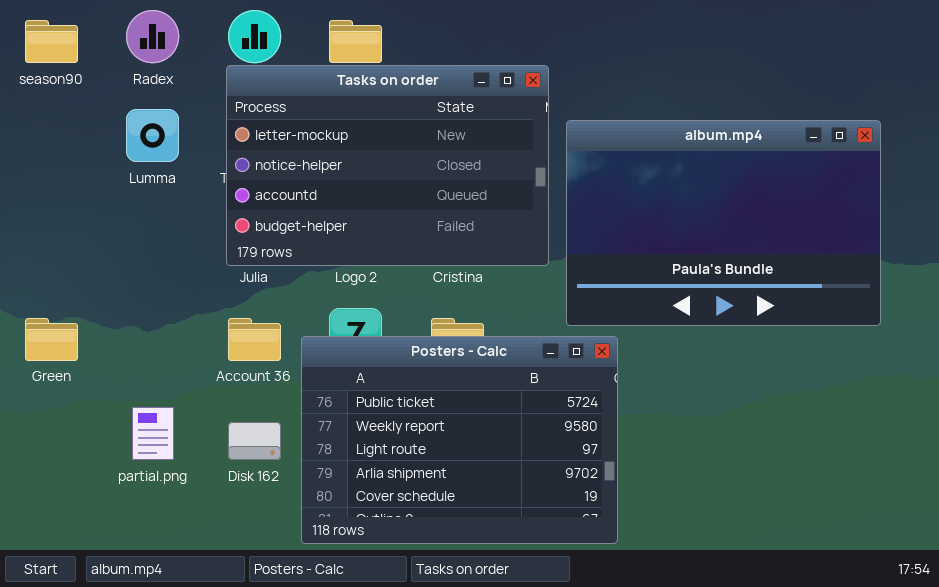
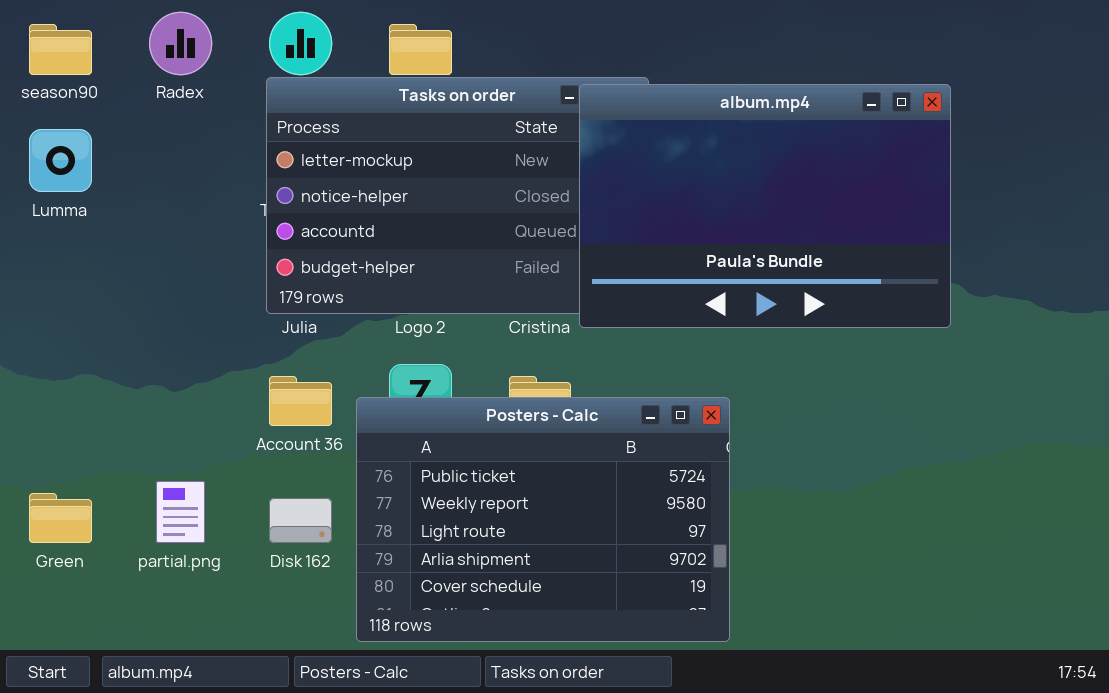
Lumma: [126,109,179,162] -> [29,129,92,192], moved
album.mp4: [566,120,881,326] -> [579,84,951,328], moved
Green: [25,318,78,361] -> [29,493,92,543], moved

